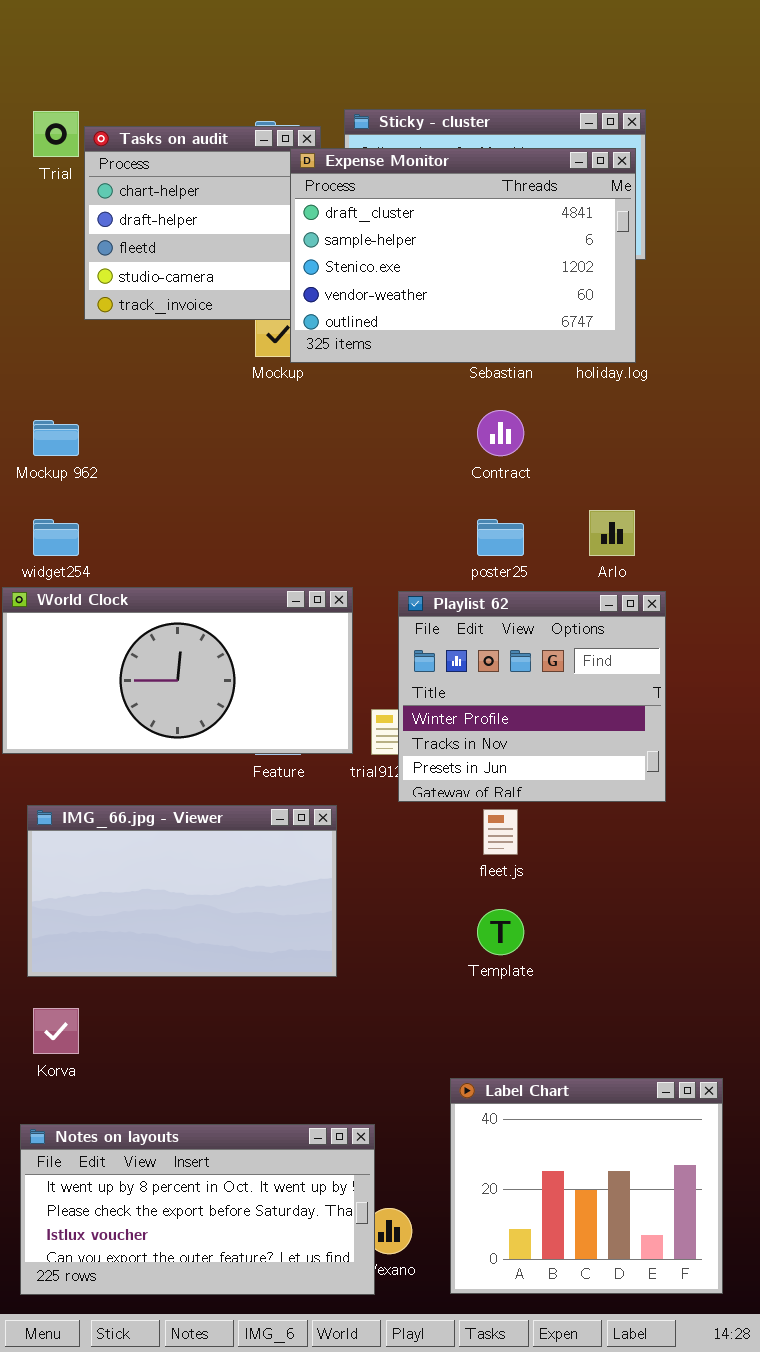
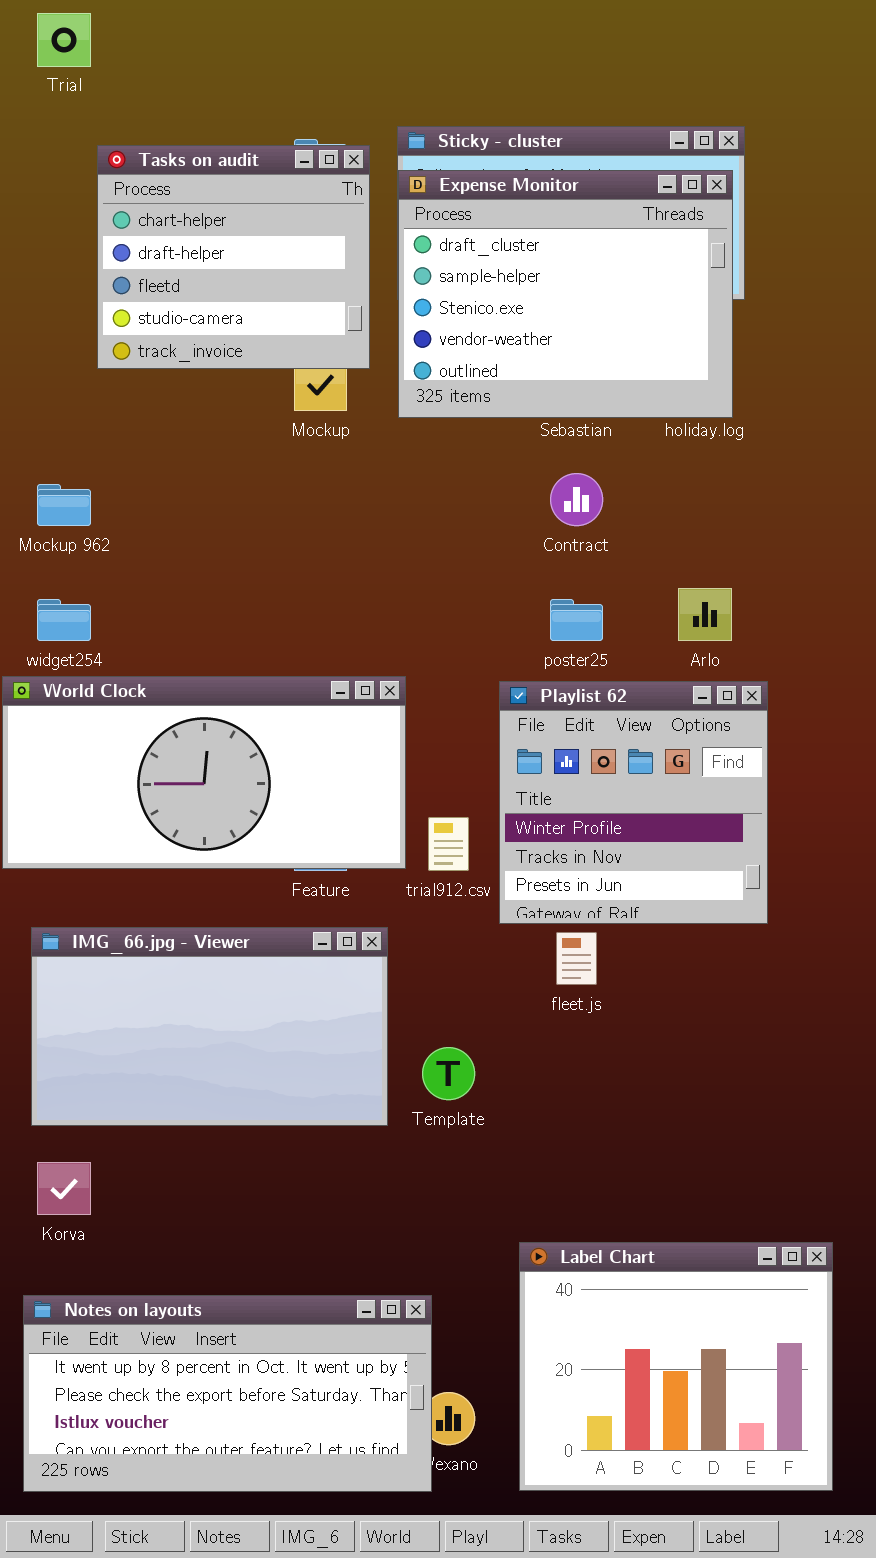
Trial: [33,111,79,157] -> [37,13,91,67], moved
Expense Monitor: [290,148,636,363] -> [398,170,733,418], resized
Playlist 62: [398,591,666,802] -> [499,681,768,924], resized
Template: [477,909,524,955] -> [422,1047,475,1100], moved

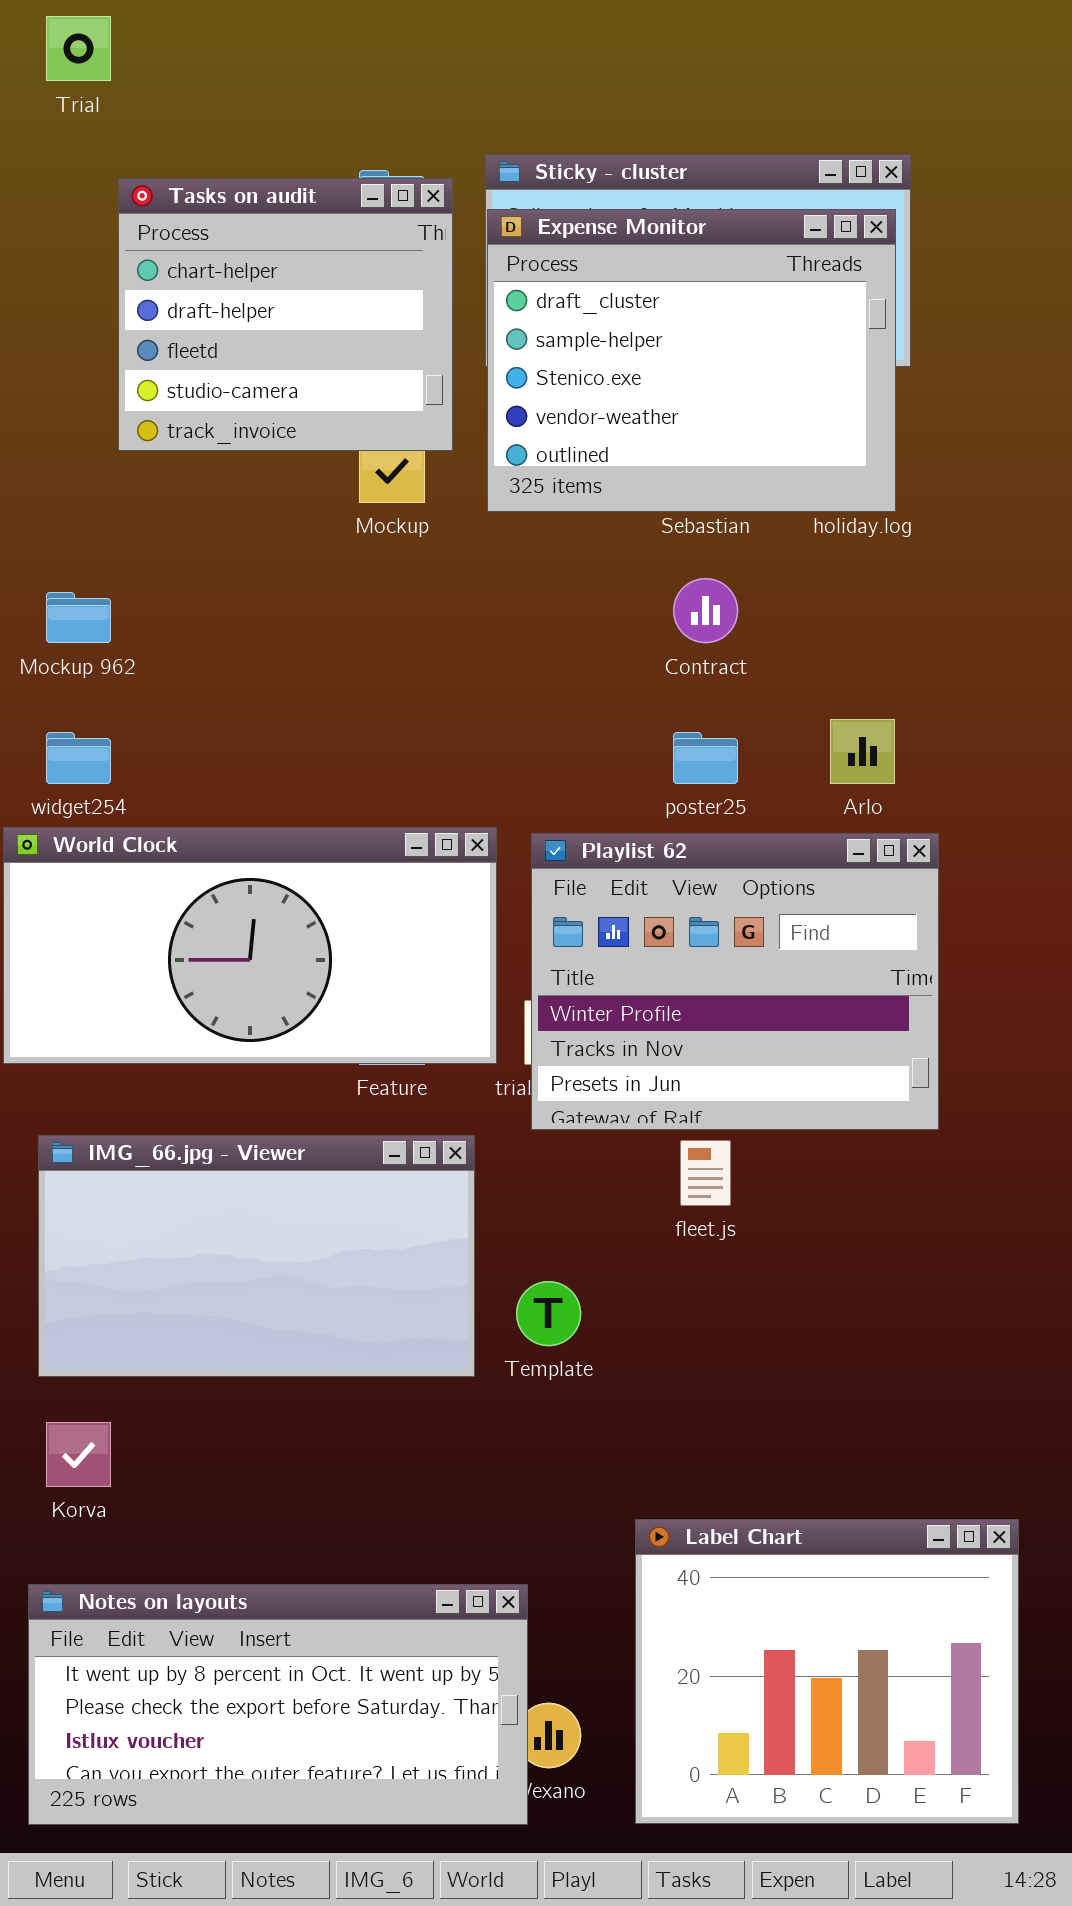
Playlist 62: [499,681,768,924] -> [531,833,939,1130], resized

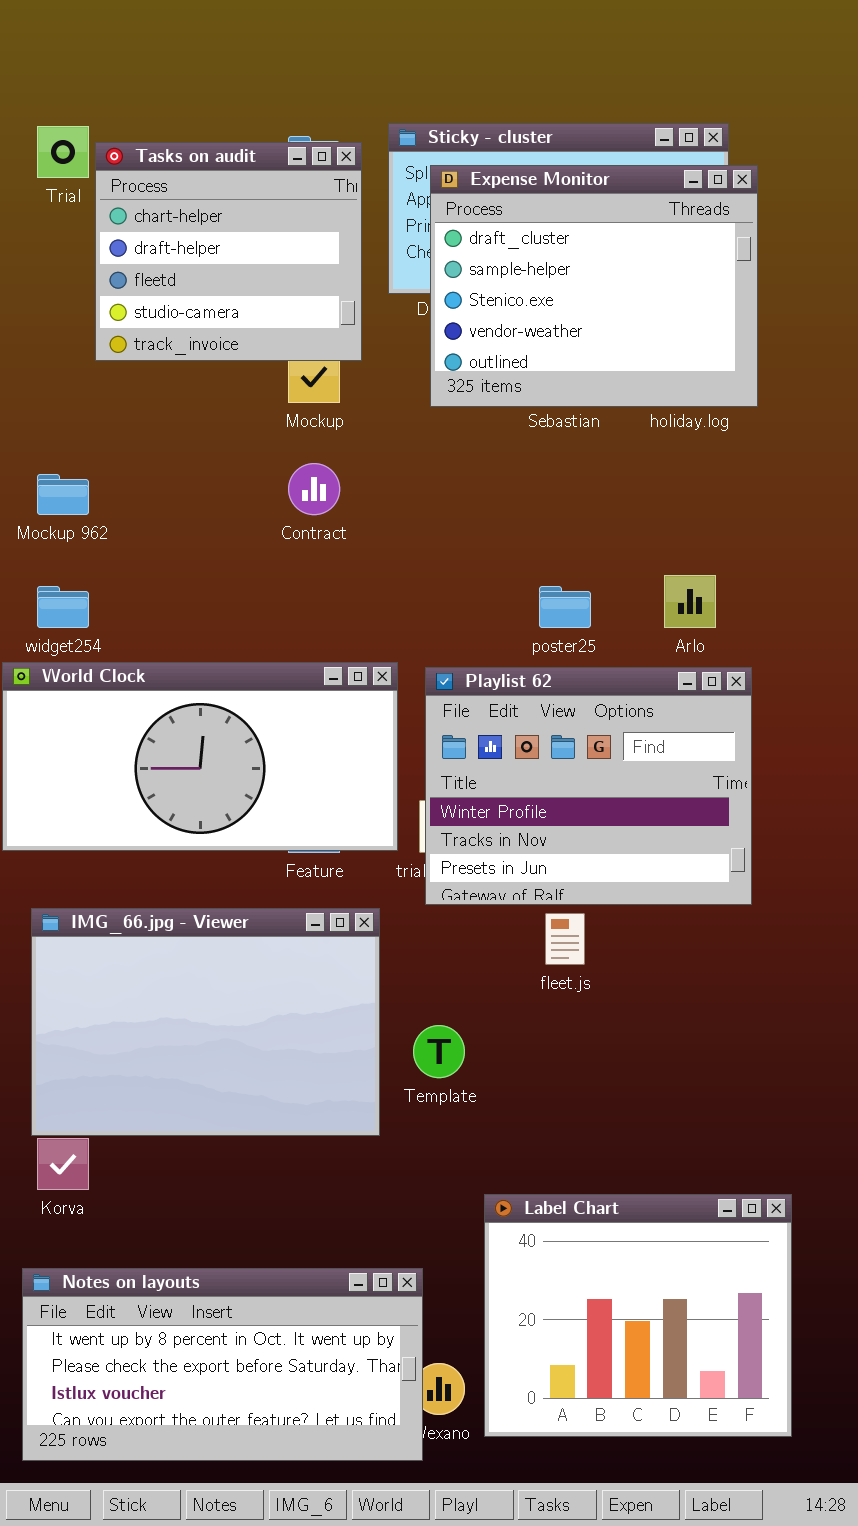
Trial: [46,16,111,81] -> [37,126,89,178], moved
Expense Monitor: [487,209,896,512] -> [430,165,758,407], moved
Contract: [673,578,738,643] -> [288,463,340,515], moved
IMG_66.jpg - Viewer: [38,1135,475,1377] -> [31,908,380,1136], resized
Label Chart: [635,1519,1019,1824] -> [484,1194,792,1437], moved

